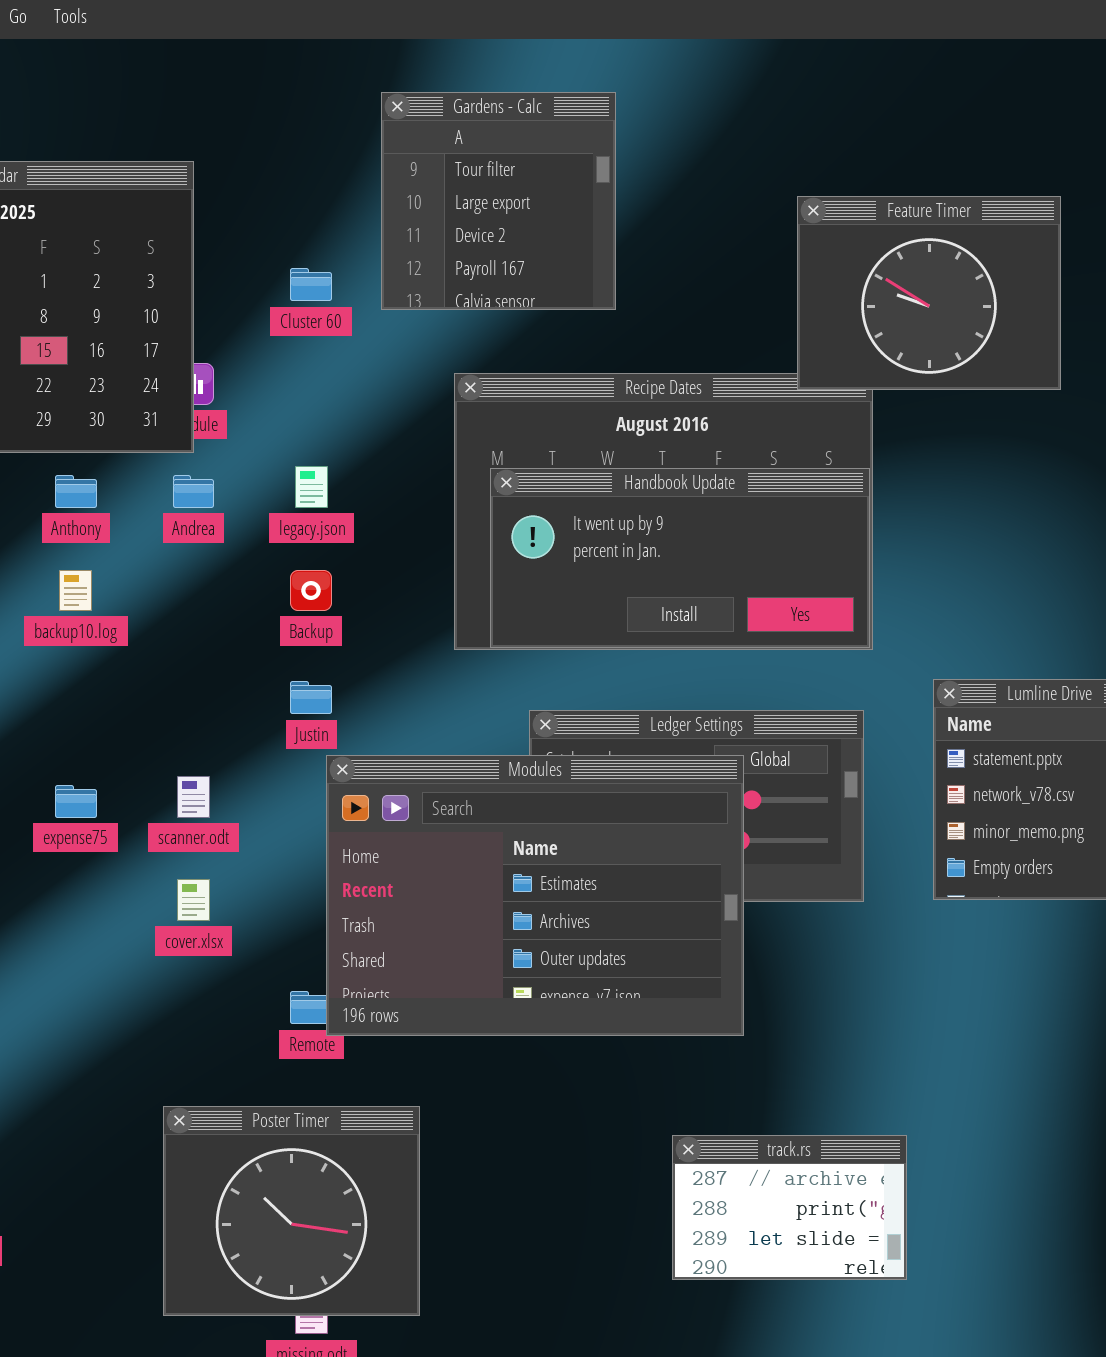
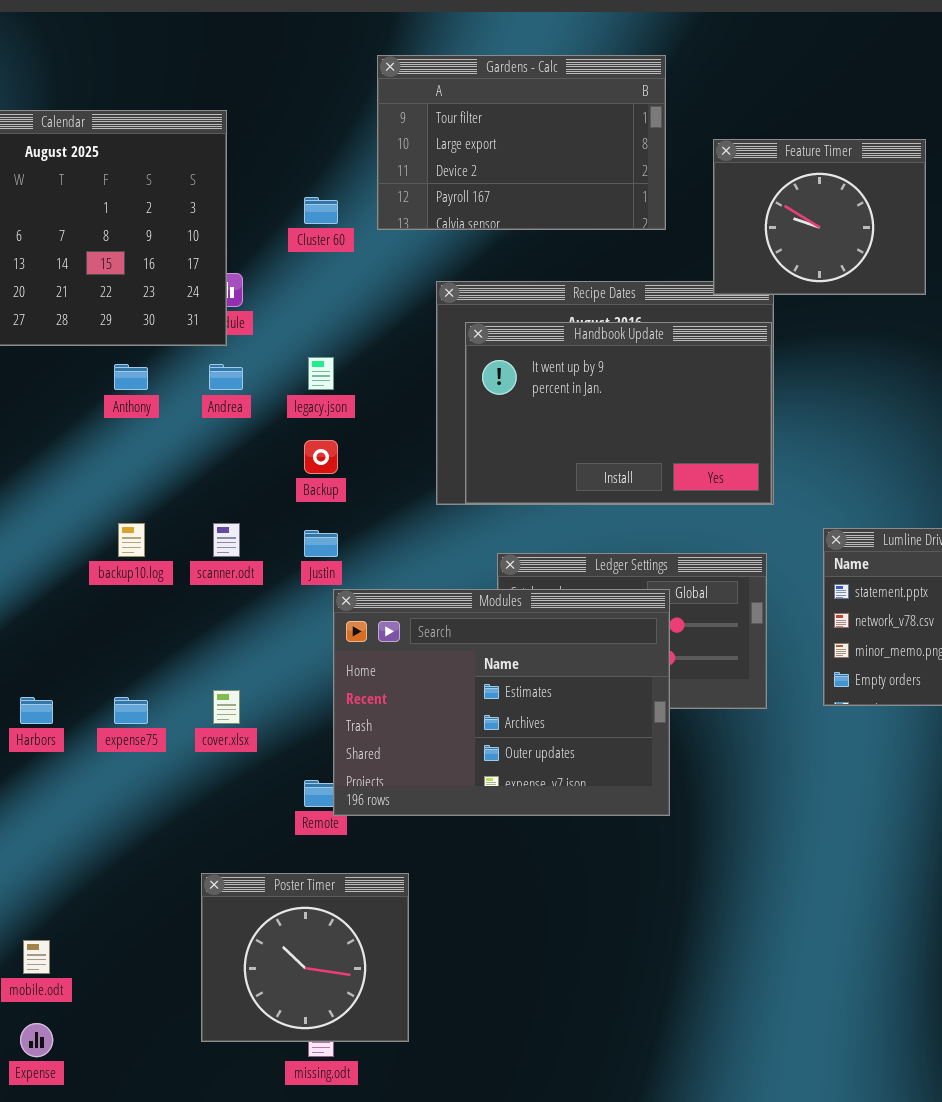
Gardens - Calc: [381,92,616,310] -> [377,55,666,230], resized
Handbook Update: [490,468,870,648] -> [465,322,772,504], resized
backup10.log: [59,570,92,611] -> [118,523,145,557], moved
scanner.odt: [177,776,210,818] -> [213,523,240,557], moved
expense75: [55,785,97,818] -> [114,697,148,724], moved
track.rs: [672,1135,907,1280] -> none, closed

